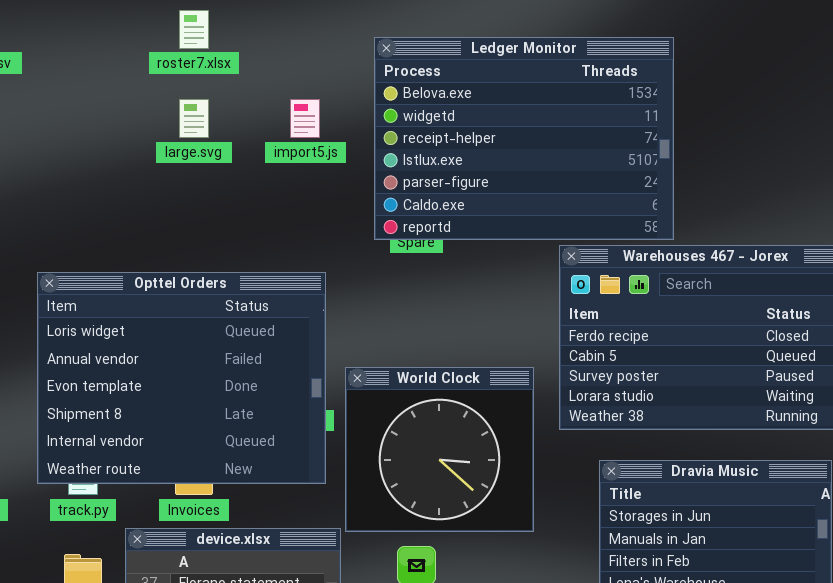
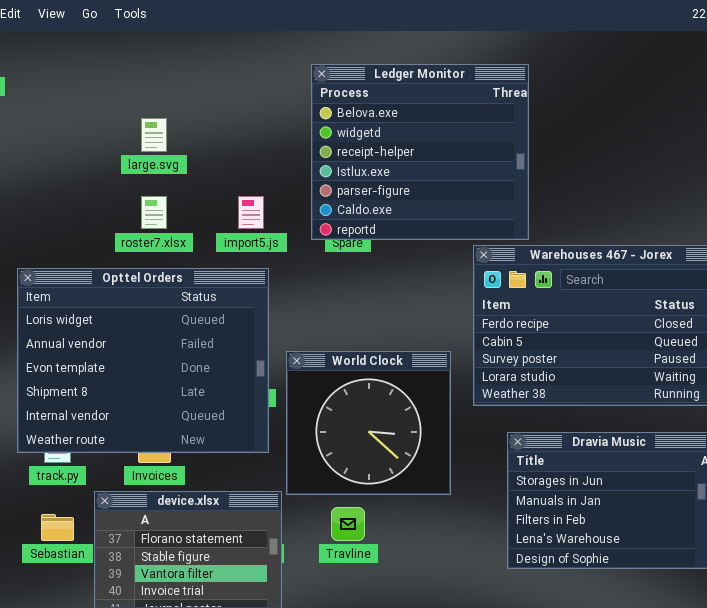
roster7.xlsx: [179,10,209,49] -> [141,196,167,229], moved
Ledger Monitor: [374,37,674,240] -> [311,64,529,240], resized
import5.js: [290,99,320,138] -> [238,196,264,229], moved

